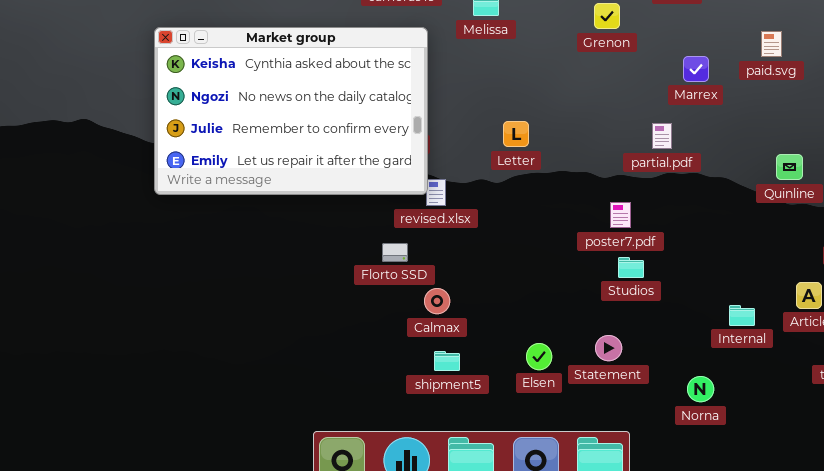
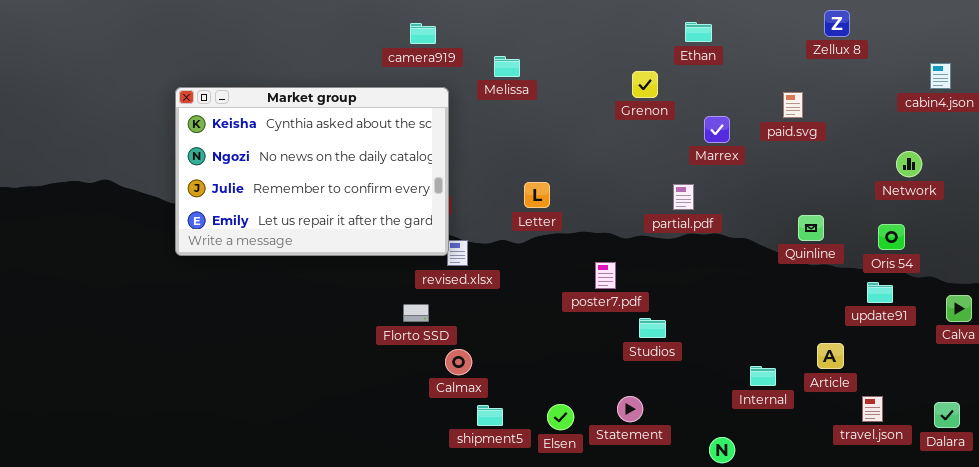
Grenon: [594,3,620,29] -> [632,71,658,98], moved
poster7.pdf: [610,202,631,228] -> [595,262,616,289], moved
shipment5: [434,351,460,371] -> [477,405,503,426], moved

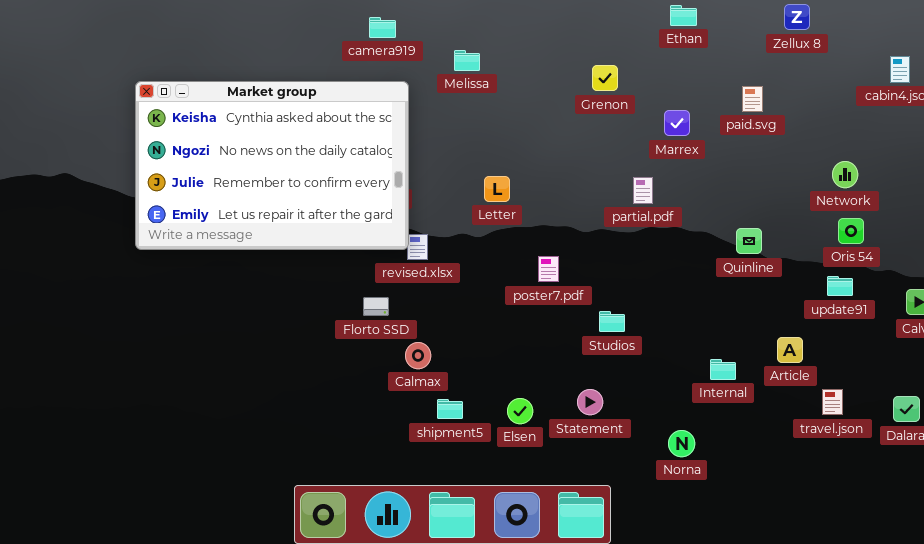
Ethan: [685,22,712,42] -> [670,5,697,26], moved
Network: [896,151,922,177] -> [832,161,858,188], moved
Quinline: [798,215,824,241] -> [736,228,762,254], moved
poster7.pdf: [595,262,616,289] -> [538,256,559,282], moved

